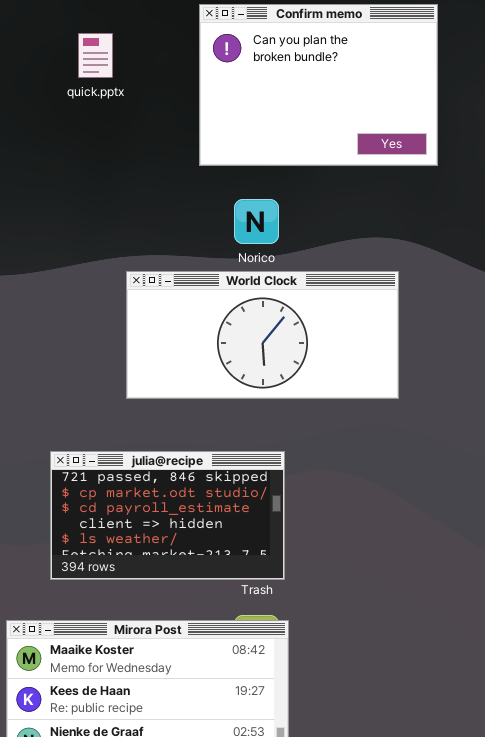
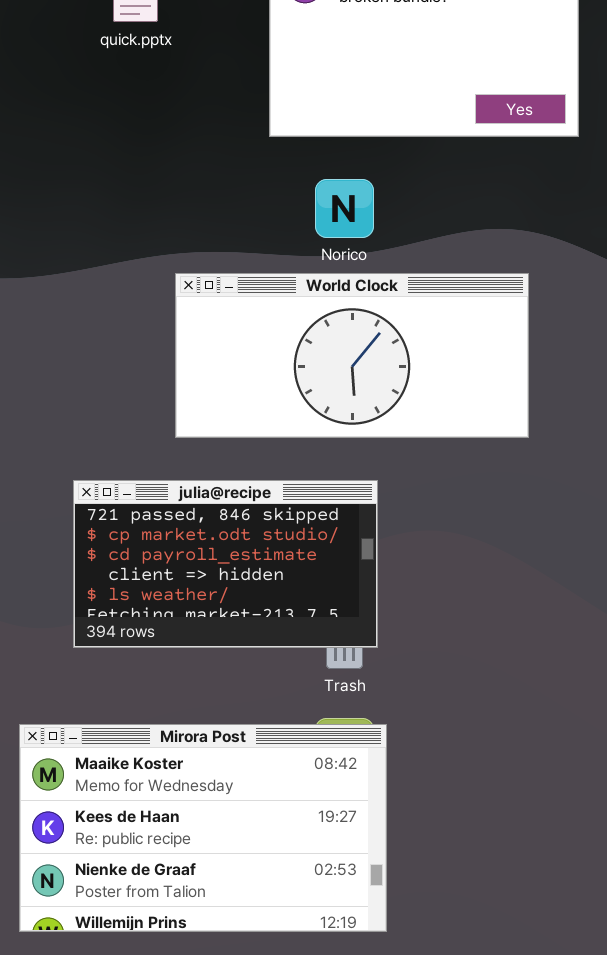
julia@recipe: [50,451,285,580] -> [73,480,378,648], moved

